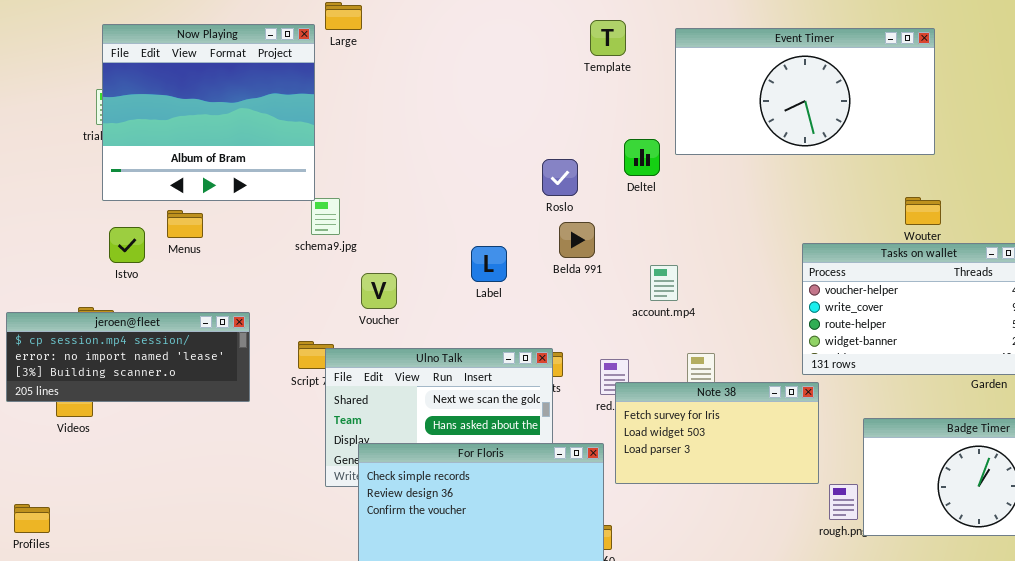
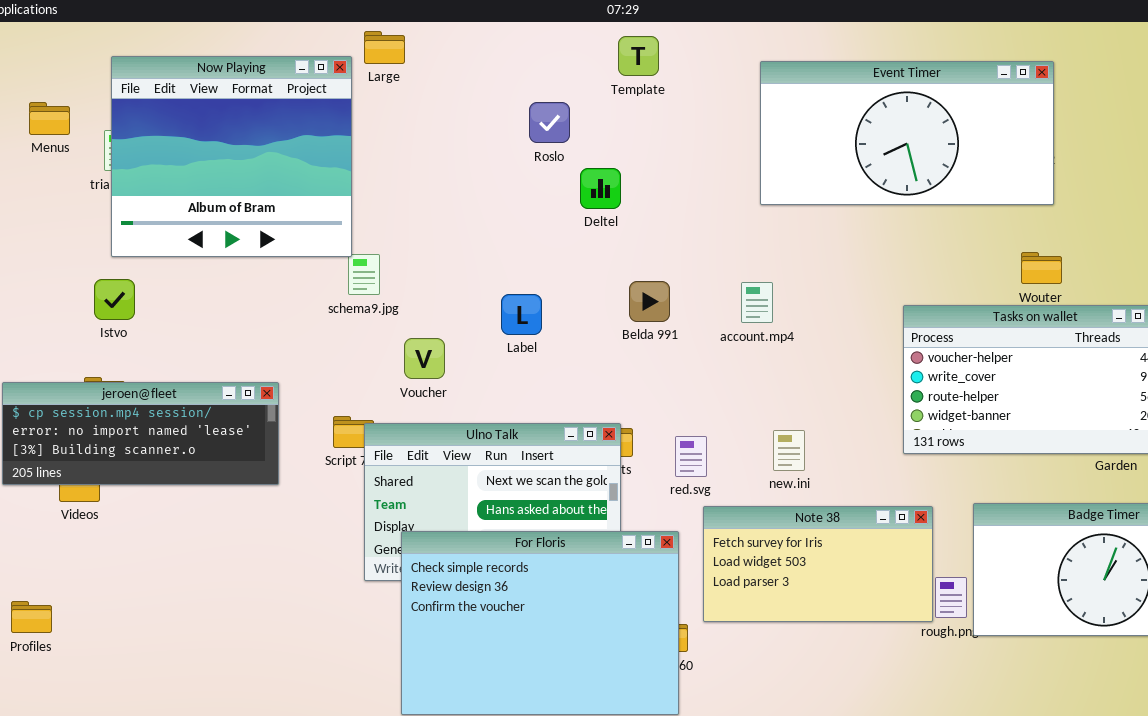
Template: [590,20,626,56] -> [618,36,659,76], moved
Deltel: [624,139,660,176] -> [580,168,621,209], moved
Roslo: [542,159,578,196] -> [529,102,570,143], moved
Menus: [167,210,203,238] -> [29,102,70,135], moved
Istvo: [109,227,145,263] -> [94,279,135,320], moved
Label: [471,246,507,282] -> [501,294,542,335], moved
account.mp4: [650,265,678,301] -> [741,282,773,323], moved
Note 38: [615,382,819,484] -> [703,506,933,622], moved

